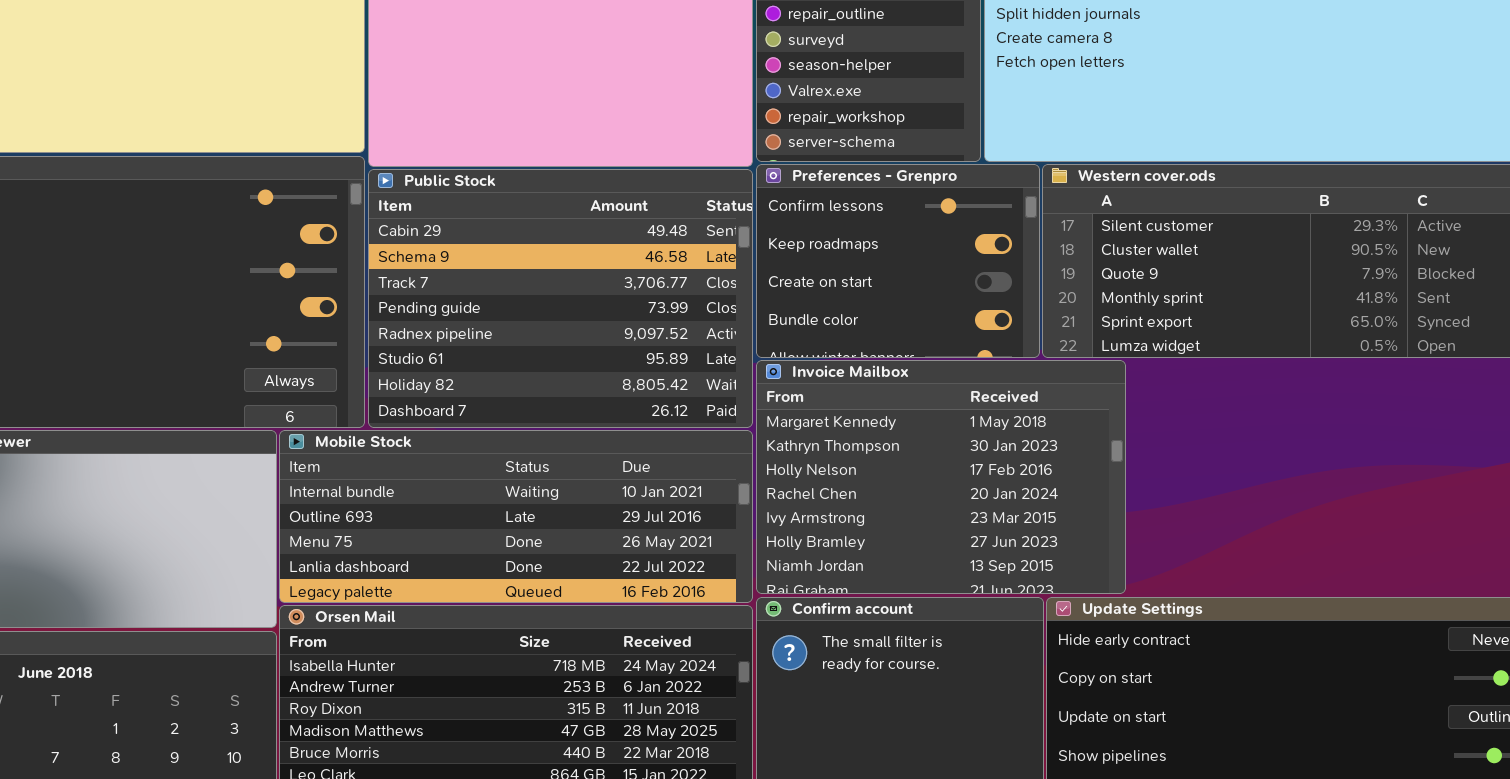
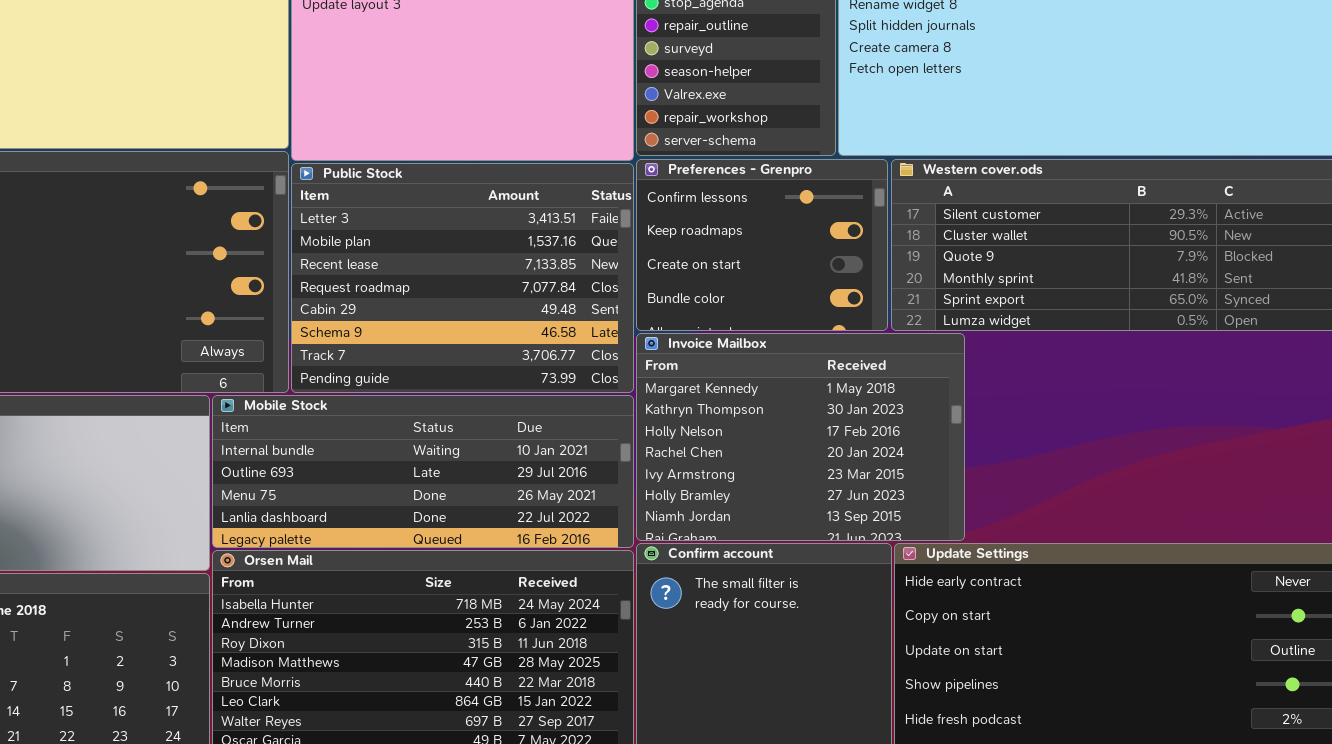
Public Stock: [368,169,753,428] -> [291,163,634,393], scrolled up 4 rows

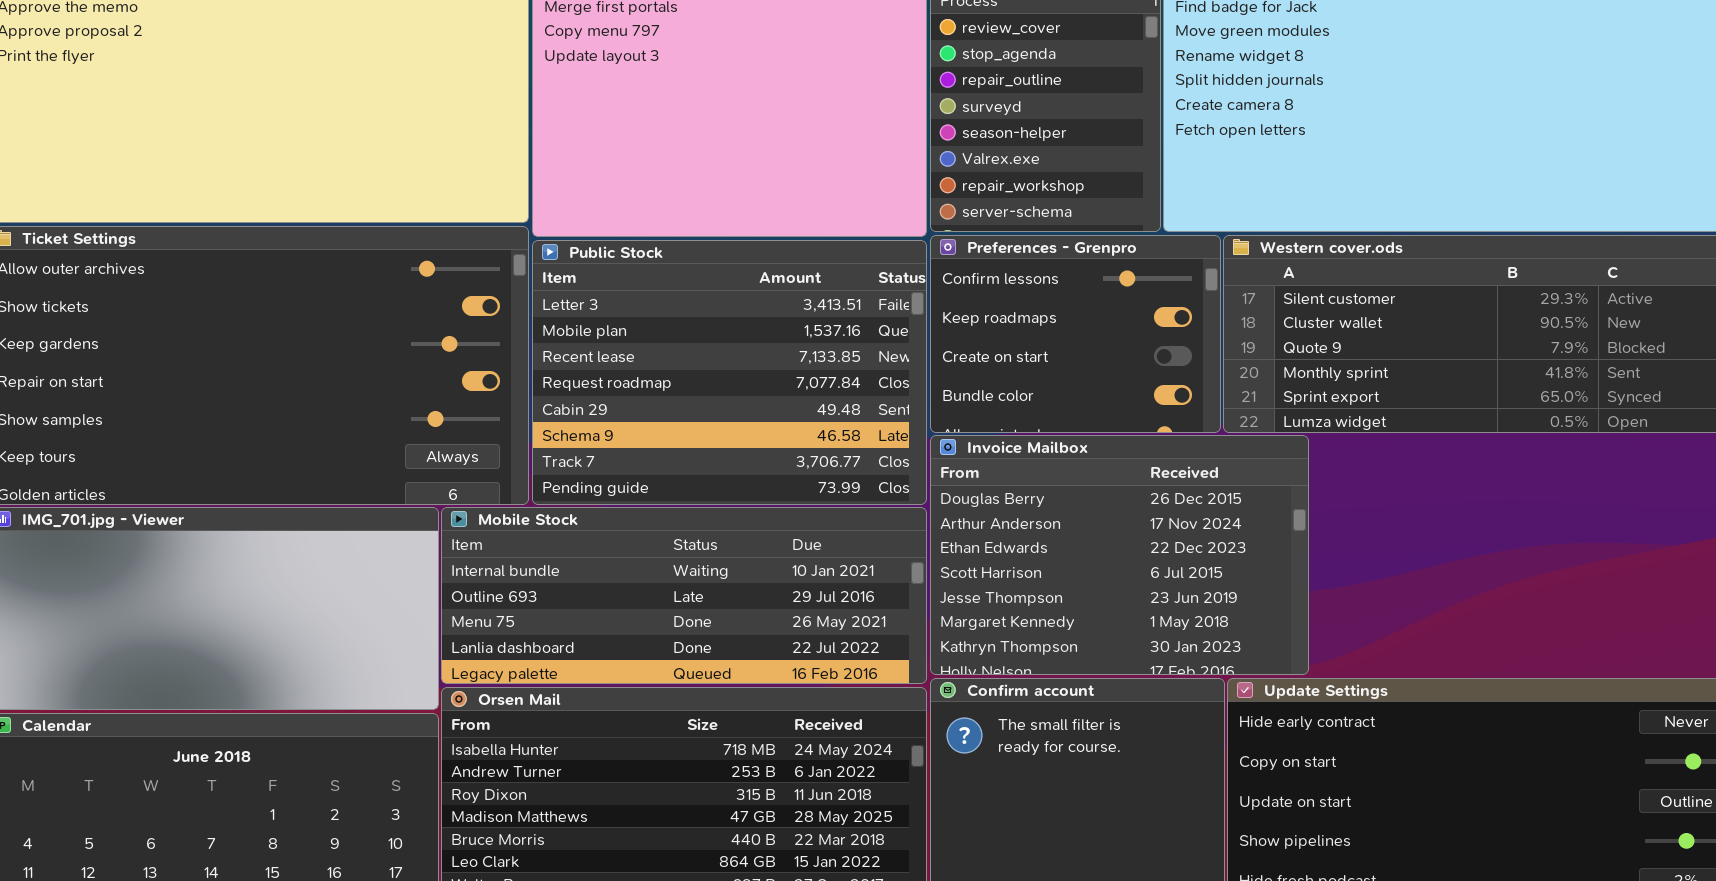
Invoice Mailbox: [636,333,965,541] -> [930,435,1309,675], scrolled up 5 rows

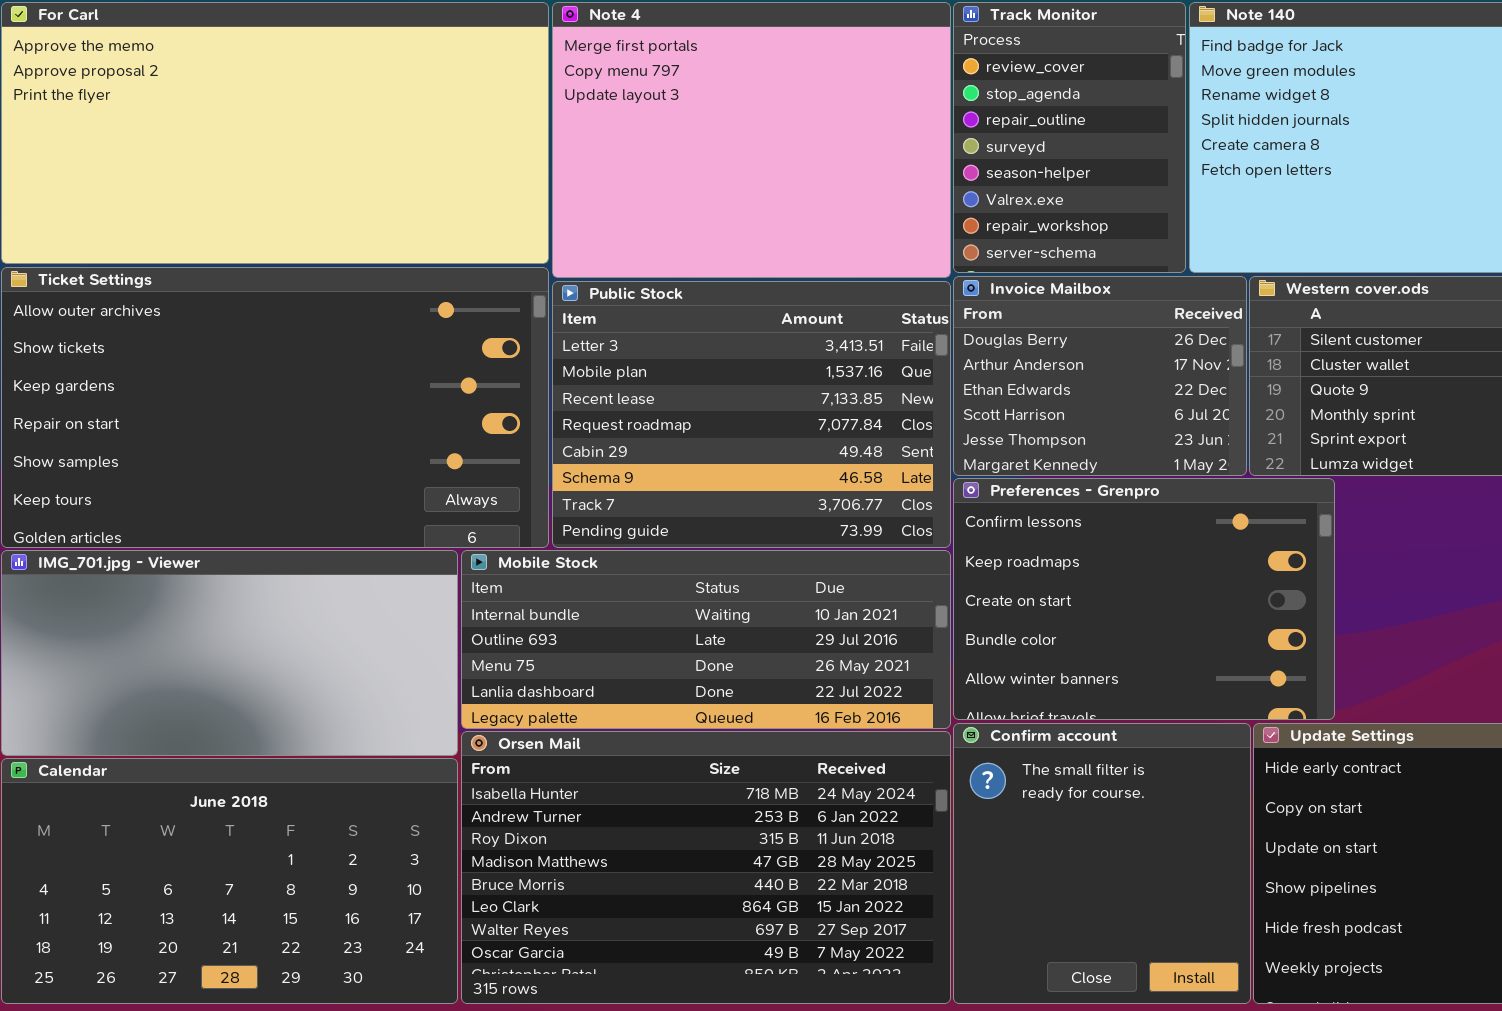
Preferences - Grenpro: [930,235,1221,433] -> [953,478,1335,720], moved, resized
Invoice Mailbox: [930,435,1309,675] -> [953,276,1247,476], moved, resized

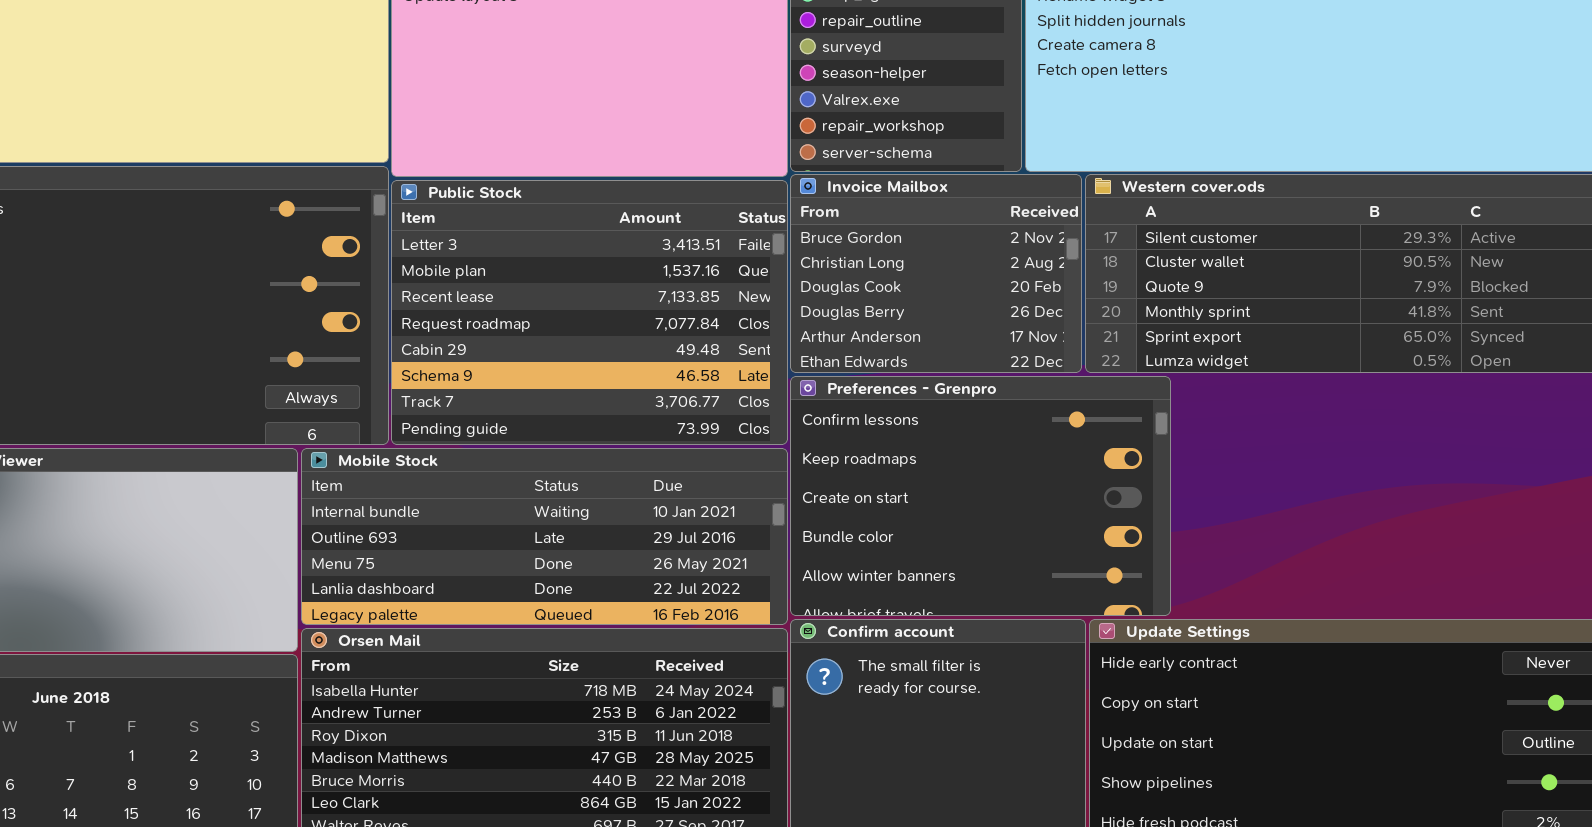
Invoice Mailbox: [953,276,1247,476] -> [790,174,1082,373], scrolled up 3 rows

